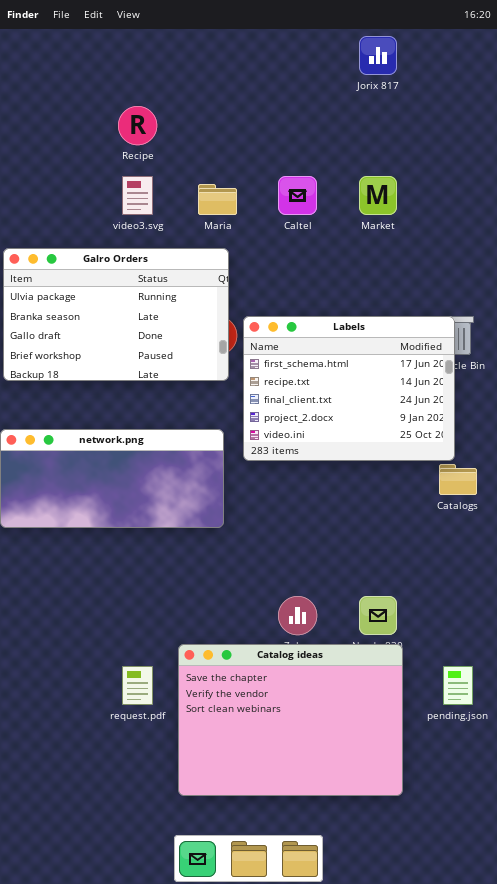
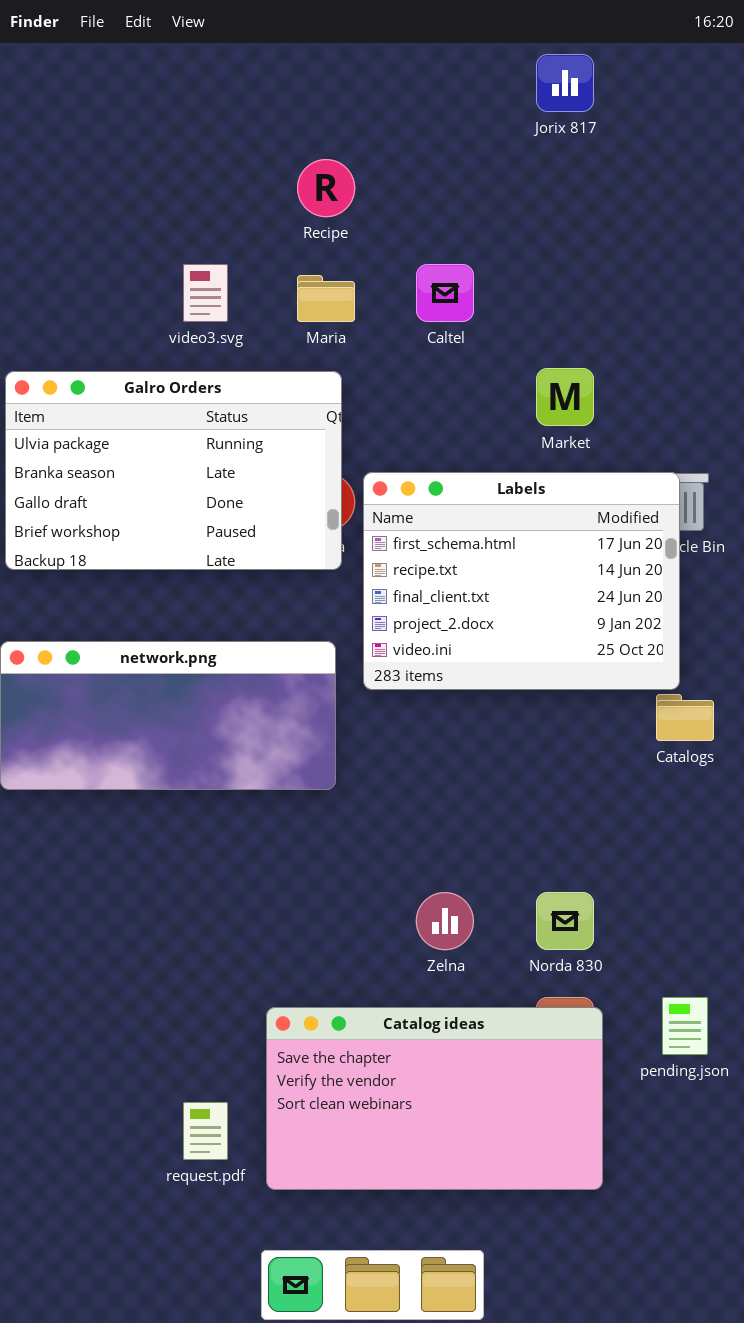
Recipe: [118,106,157,145] -> [297,159,355,217], moved
Market: [359,176,397,215] -> [536,368,594,426], moved
Catalog ideas: [178,644,403,796] -> [266,1007,603,1190], resized
request.pdf: [122,666,153,705] -> [183,1102,228,1160], moved

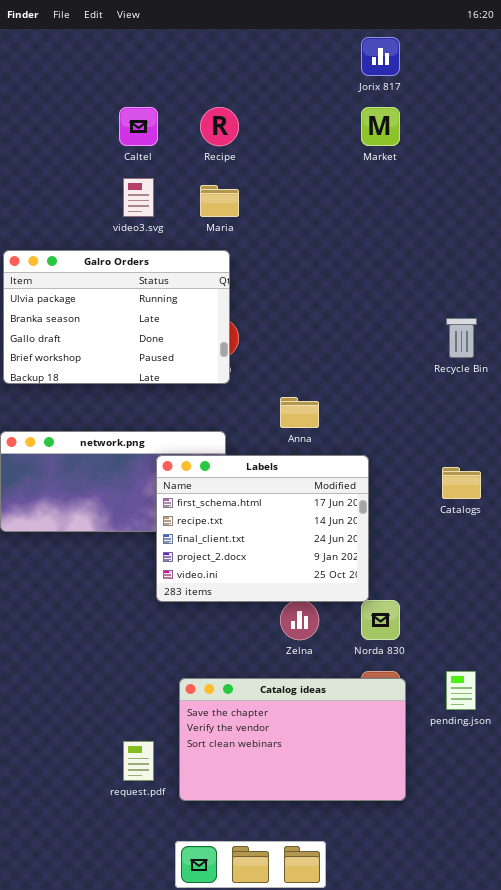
Caltel: [416,264,474,322] -> [119,107,158,146], moved
Market: [536,368,594,426] -> [361,107,400,146], moved
Labels: [363,472,680,690] -> [156,455,369,602], moved

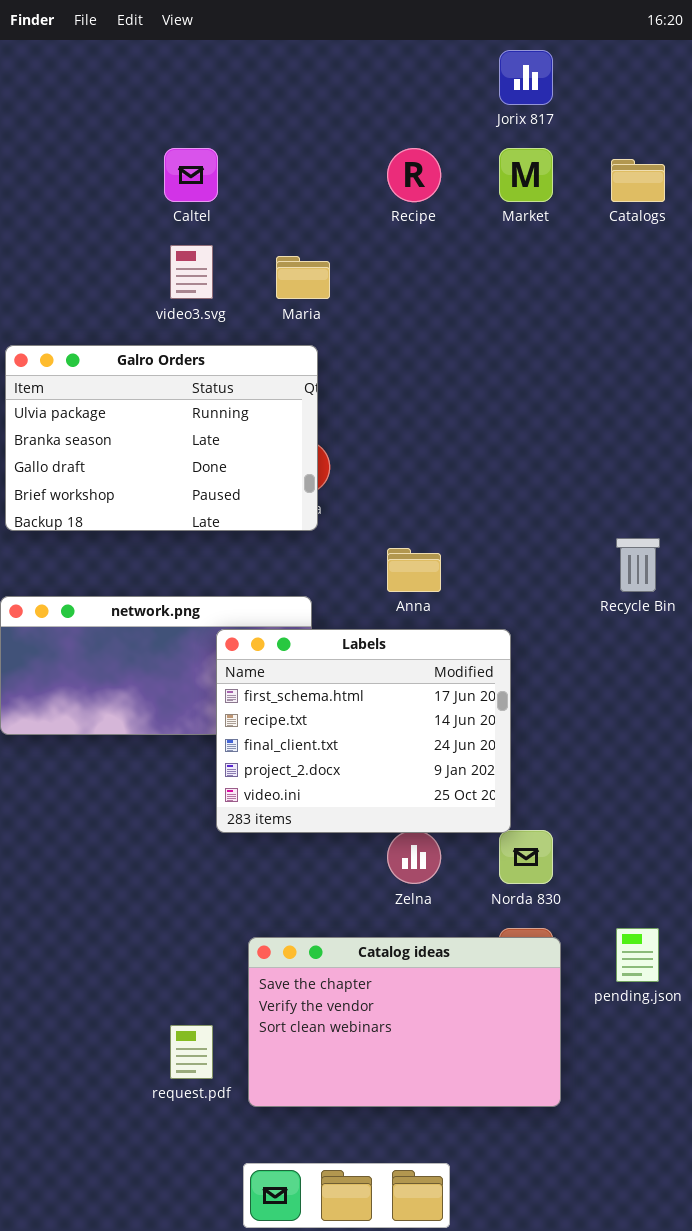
Recipe: [200,107,239,146] -> [387,148,441,202], moved
Recycle Bin: [446,318,477,358] -> [616,538,660,592], moved
Catalogs: [442,467,481,499] -> [611,159,665,202], moved

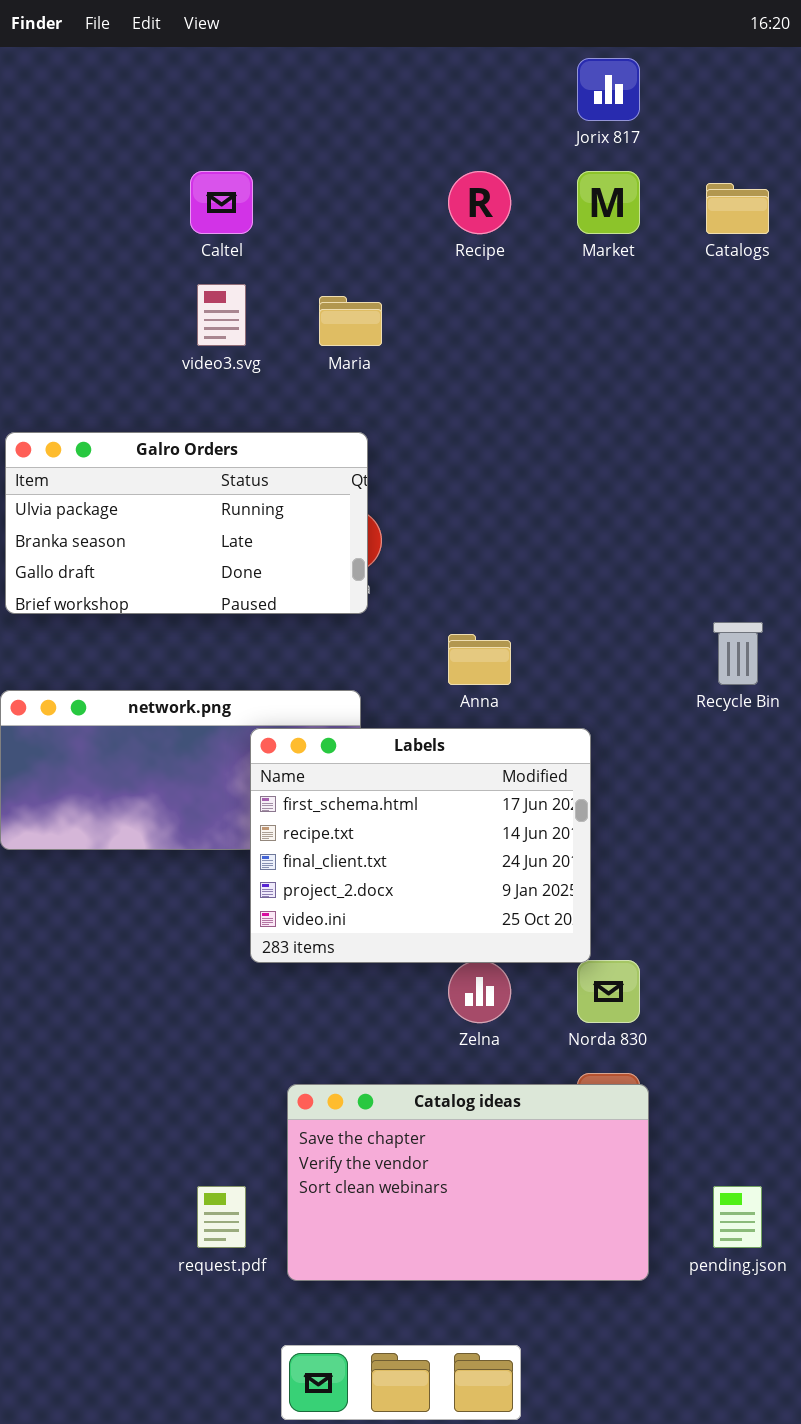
Galro Orders: [5,345,318,531] -> [5,432,368,614], resized
pending.json: [616,928,659,982] -> [713,1186,762,1248], moved

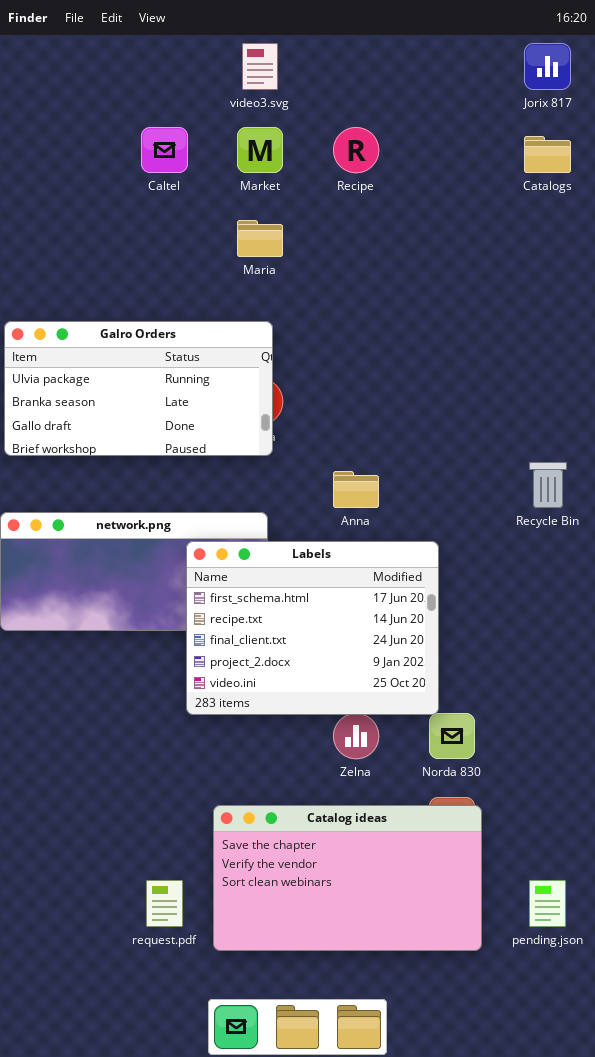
Jorix 817: [577,58,640,121] -> [524,43,571,90], moved
Market: [577,171,640,234] -> [237,127,283,173], moved
video3.svg: [197,284,246,346] -> [242,43,278,90], moved

